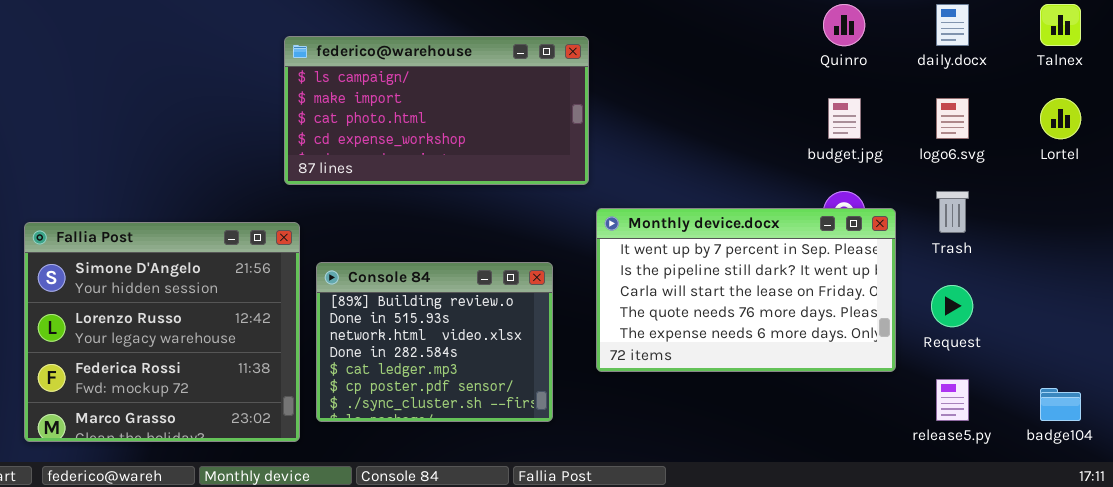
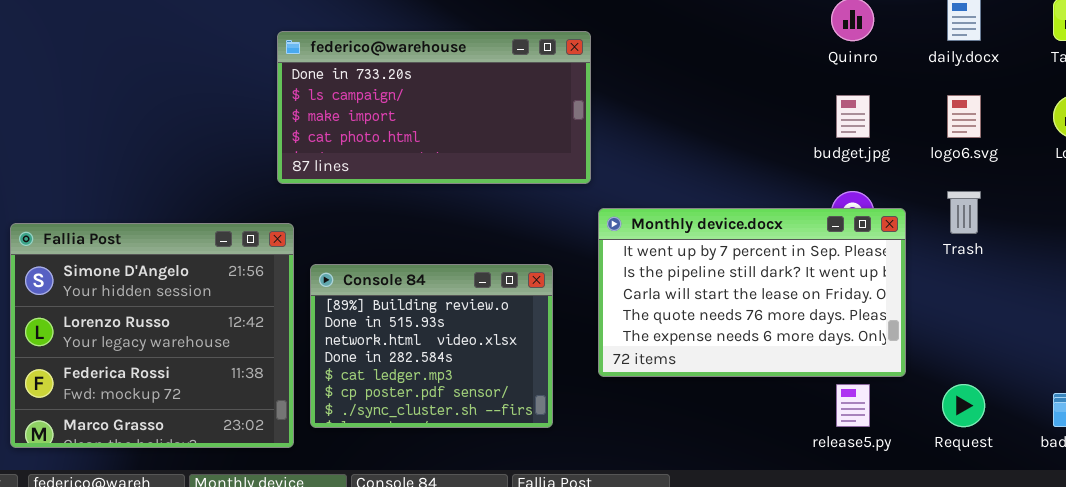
federico@warehouse: [284,36,589,185] -> [277,31,591,184], scrolled up 1 row
Request: [931,285,973,327] -> [942,384,985,427], moved
release5.py: [936,379,969,421] -> [836,384,870,427], moved

